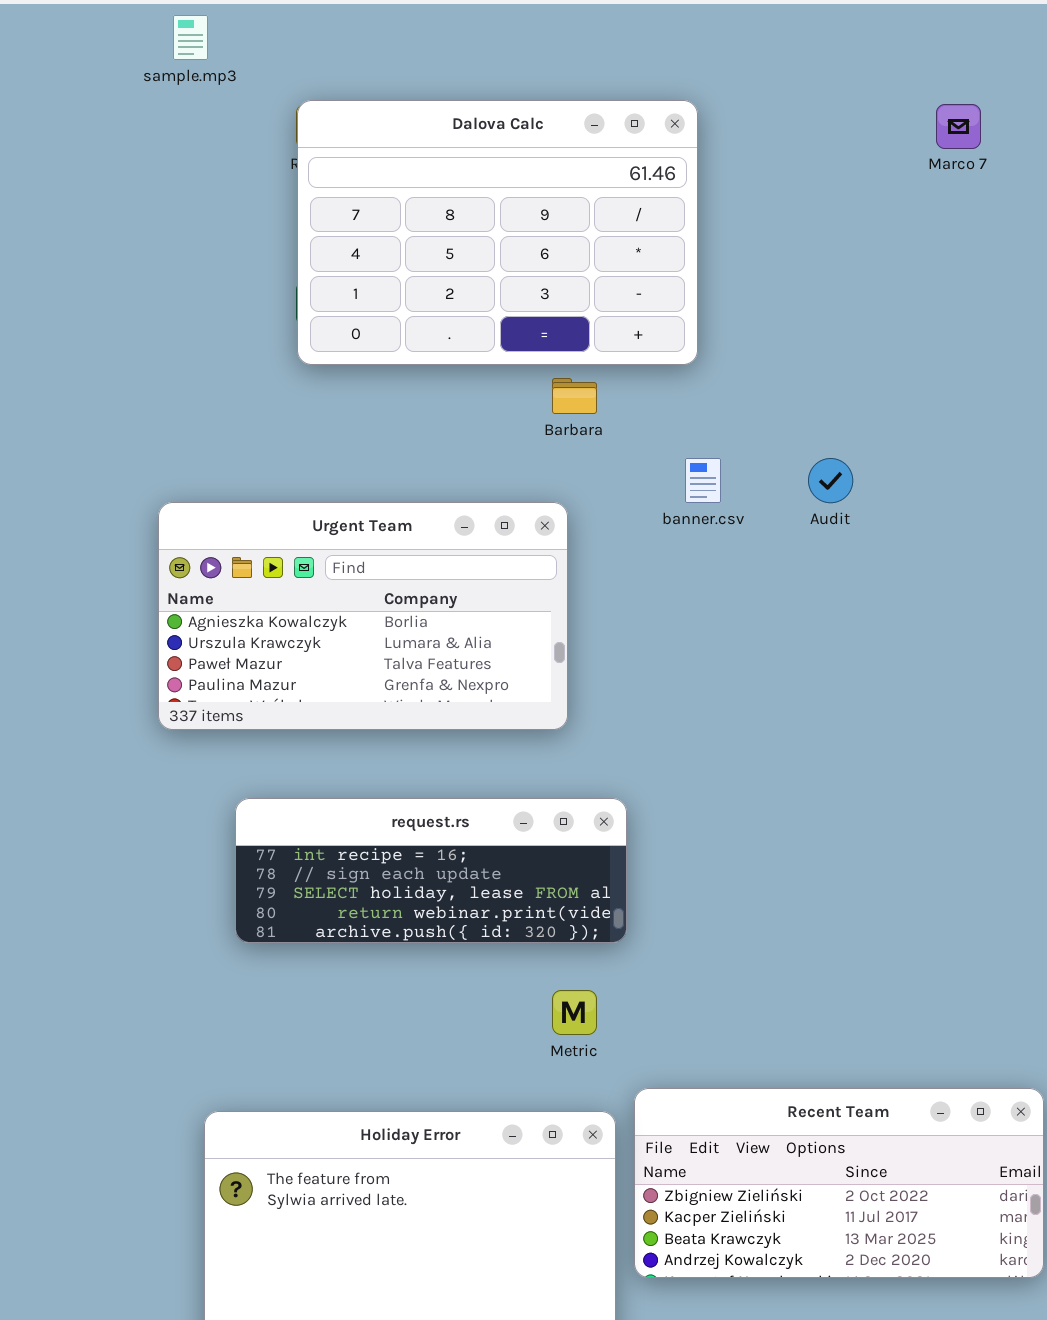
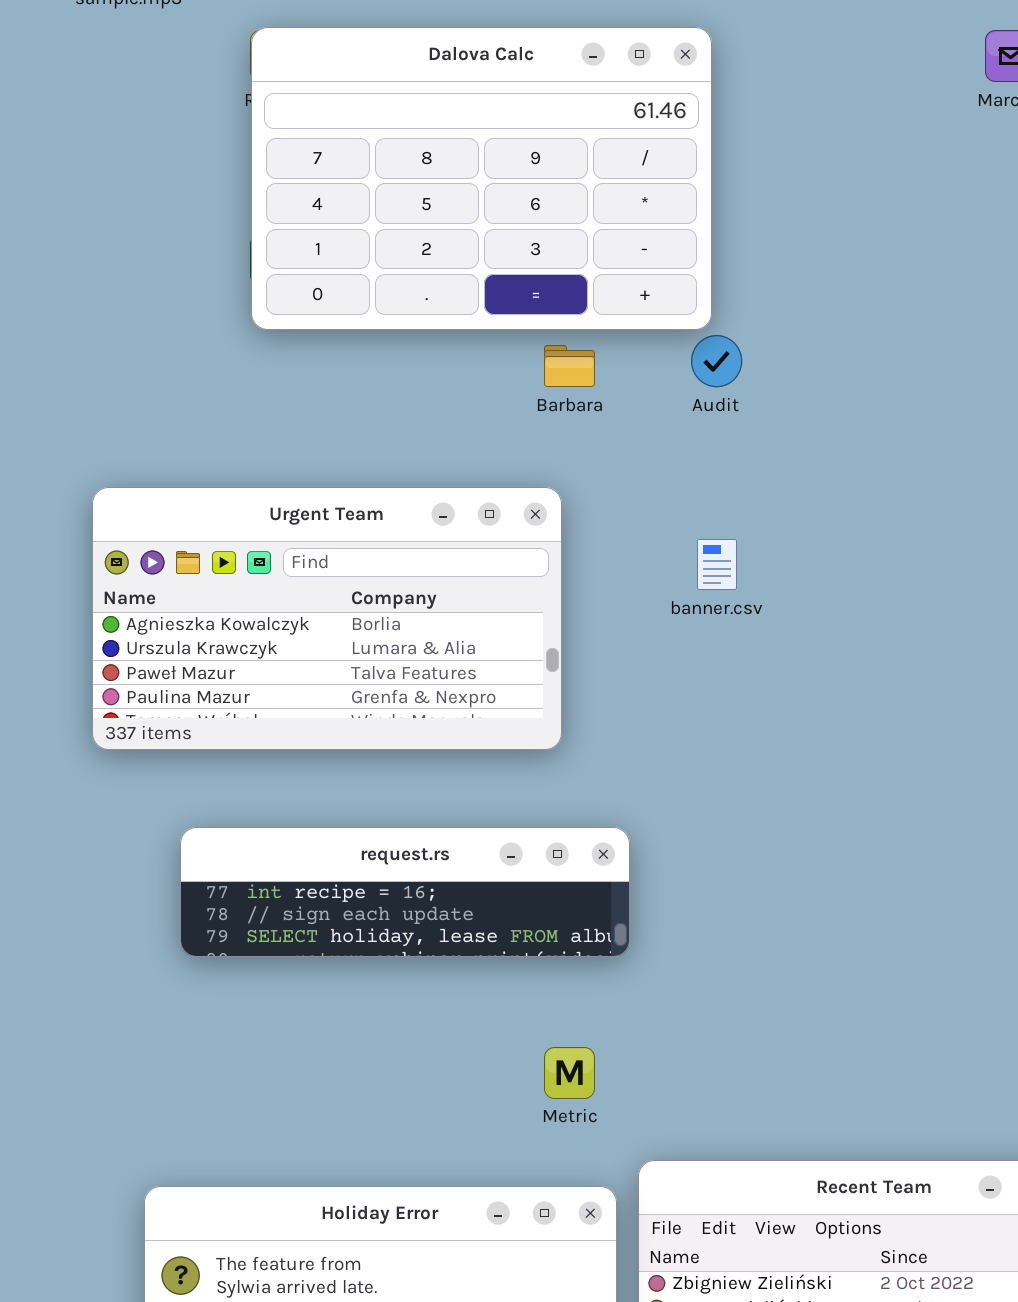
banner.csv: [685,458,721,503] -> [697,539,737,590], moved
Audit: [808,458,853,503] -> [691,335,742,387], moved
request.rs: [235,798,627,943] -> [180,827,630,957], resized

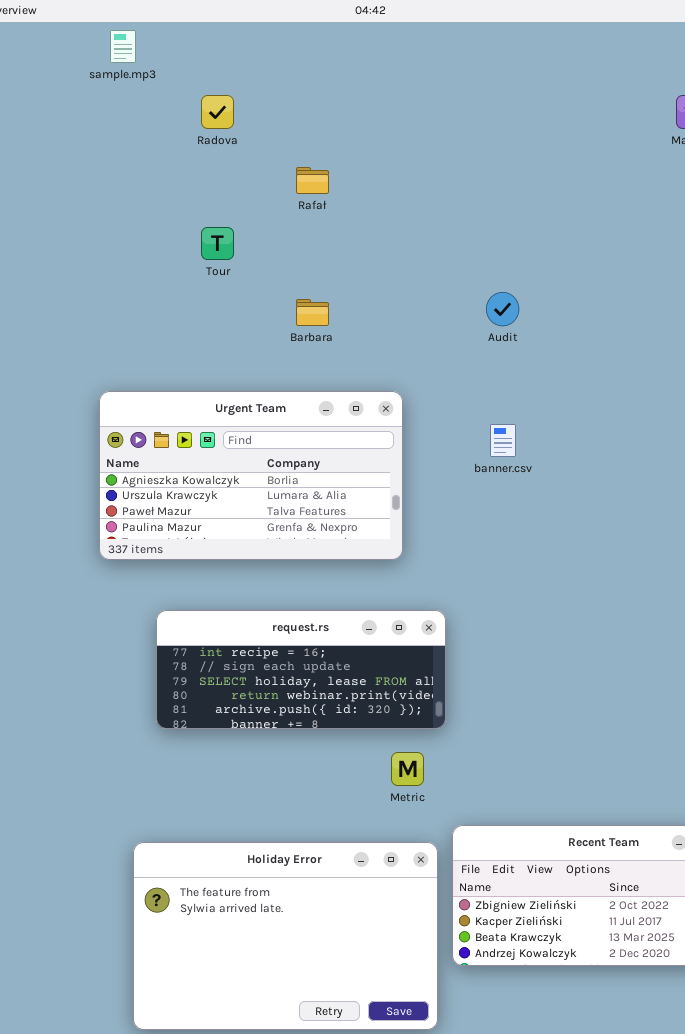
Dalova Calc: [251,27,712,330] -> none, closed
Barbara: [544,345,595,387] -> [296,299,329,326], moved
request.rs: [180,827,630,957] -> [156,610,446,729], resized

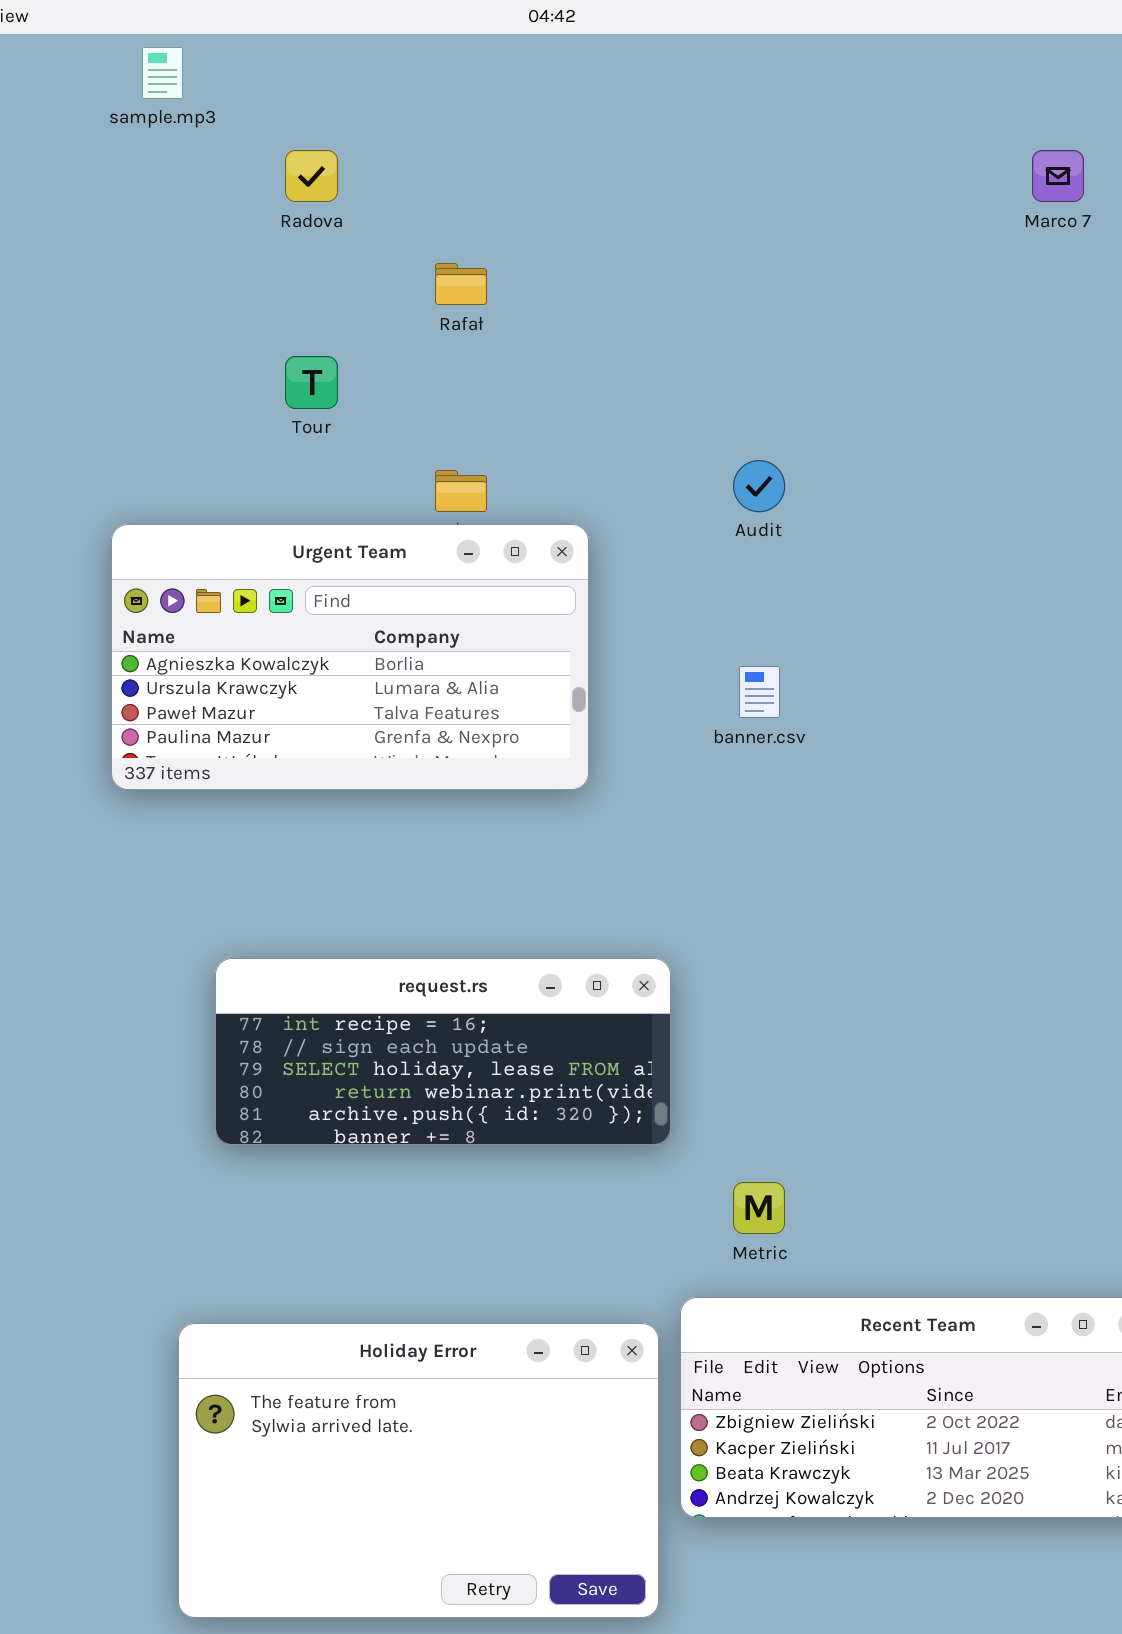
Urgent Team: [99,391,403,560] -> [111,524,589,790], moved
Metric: [391,752,424,786] -> [733,1182,785,1234], moved

